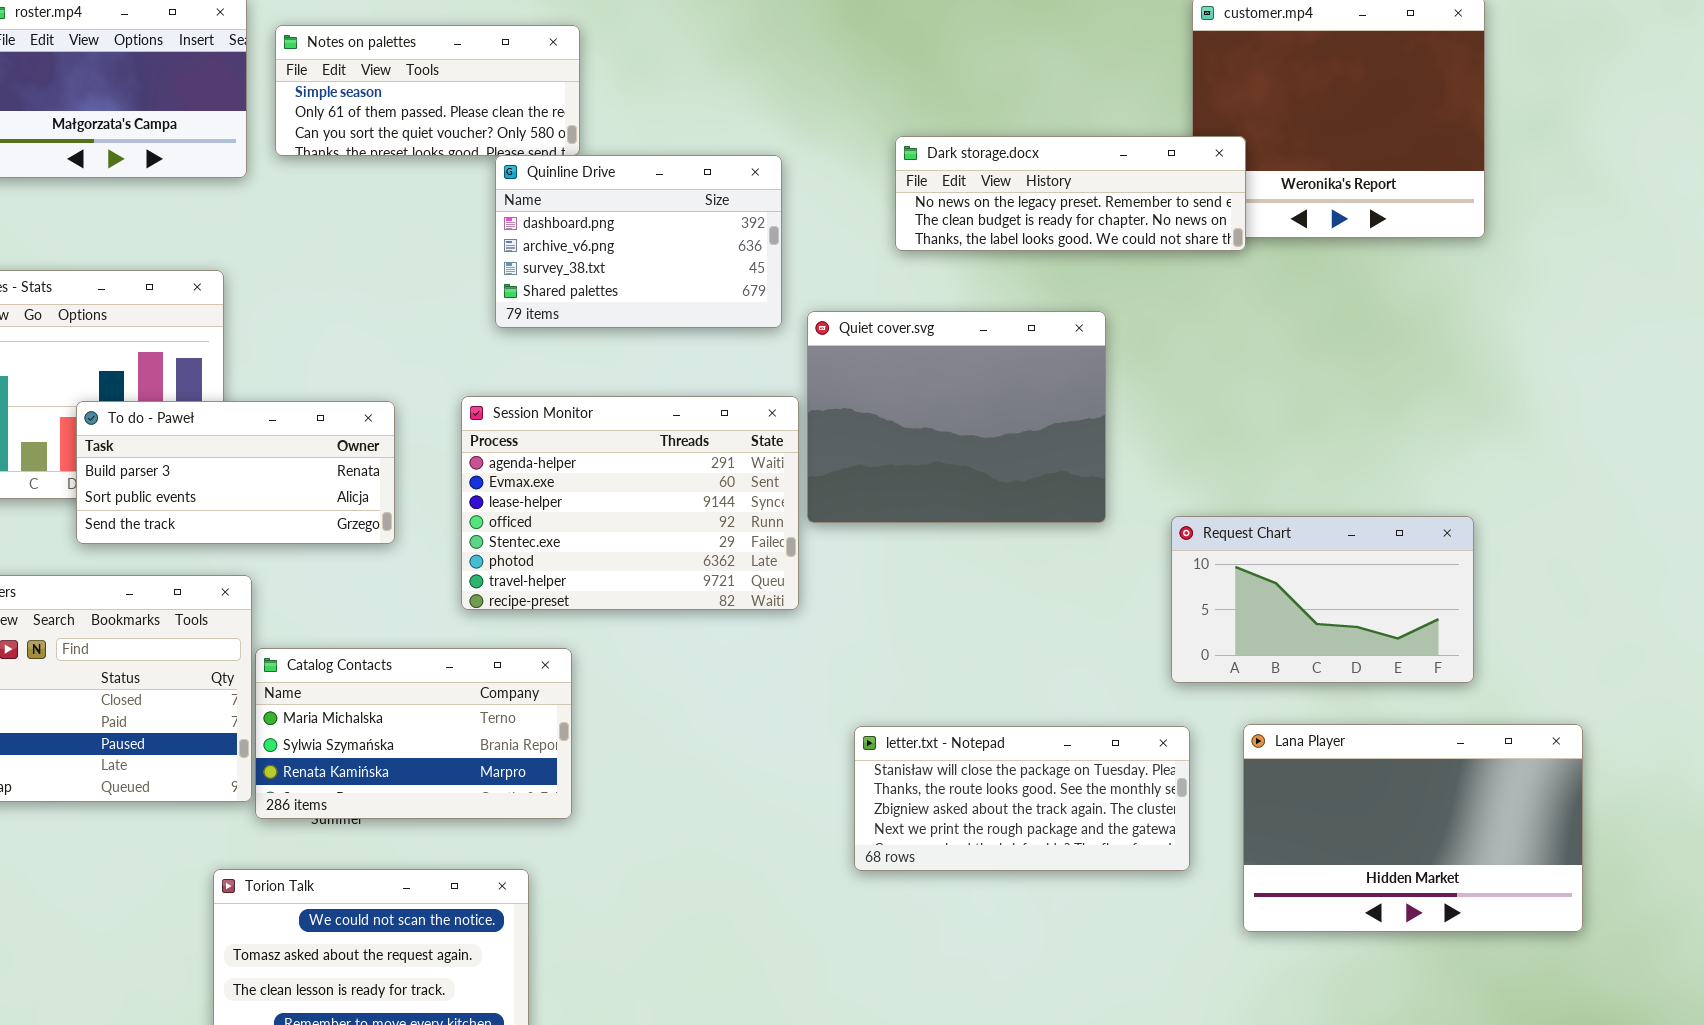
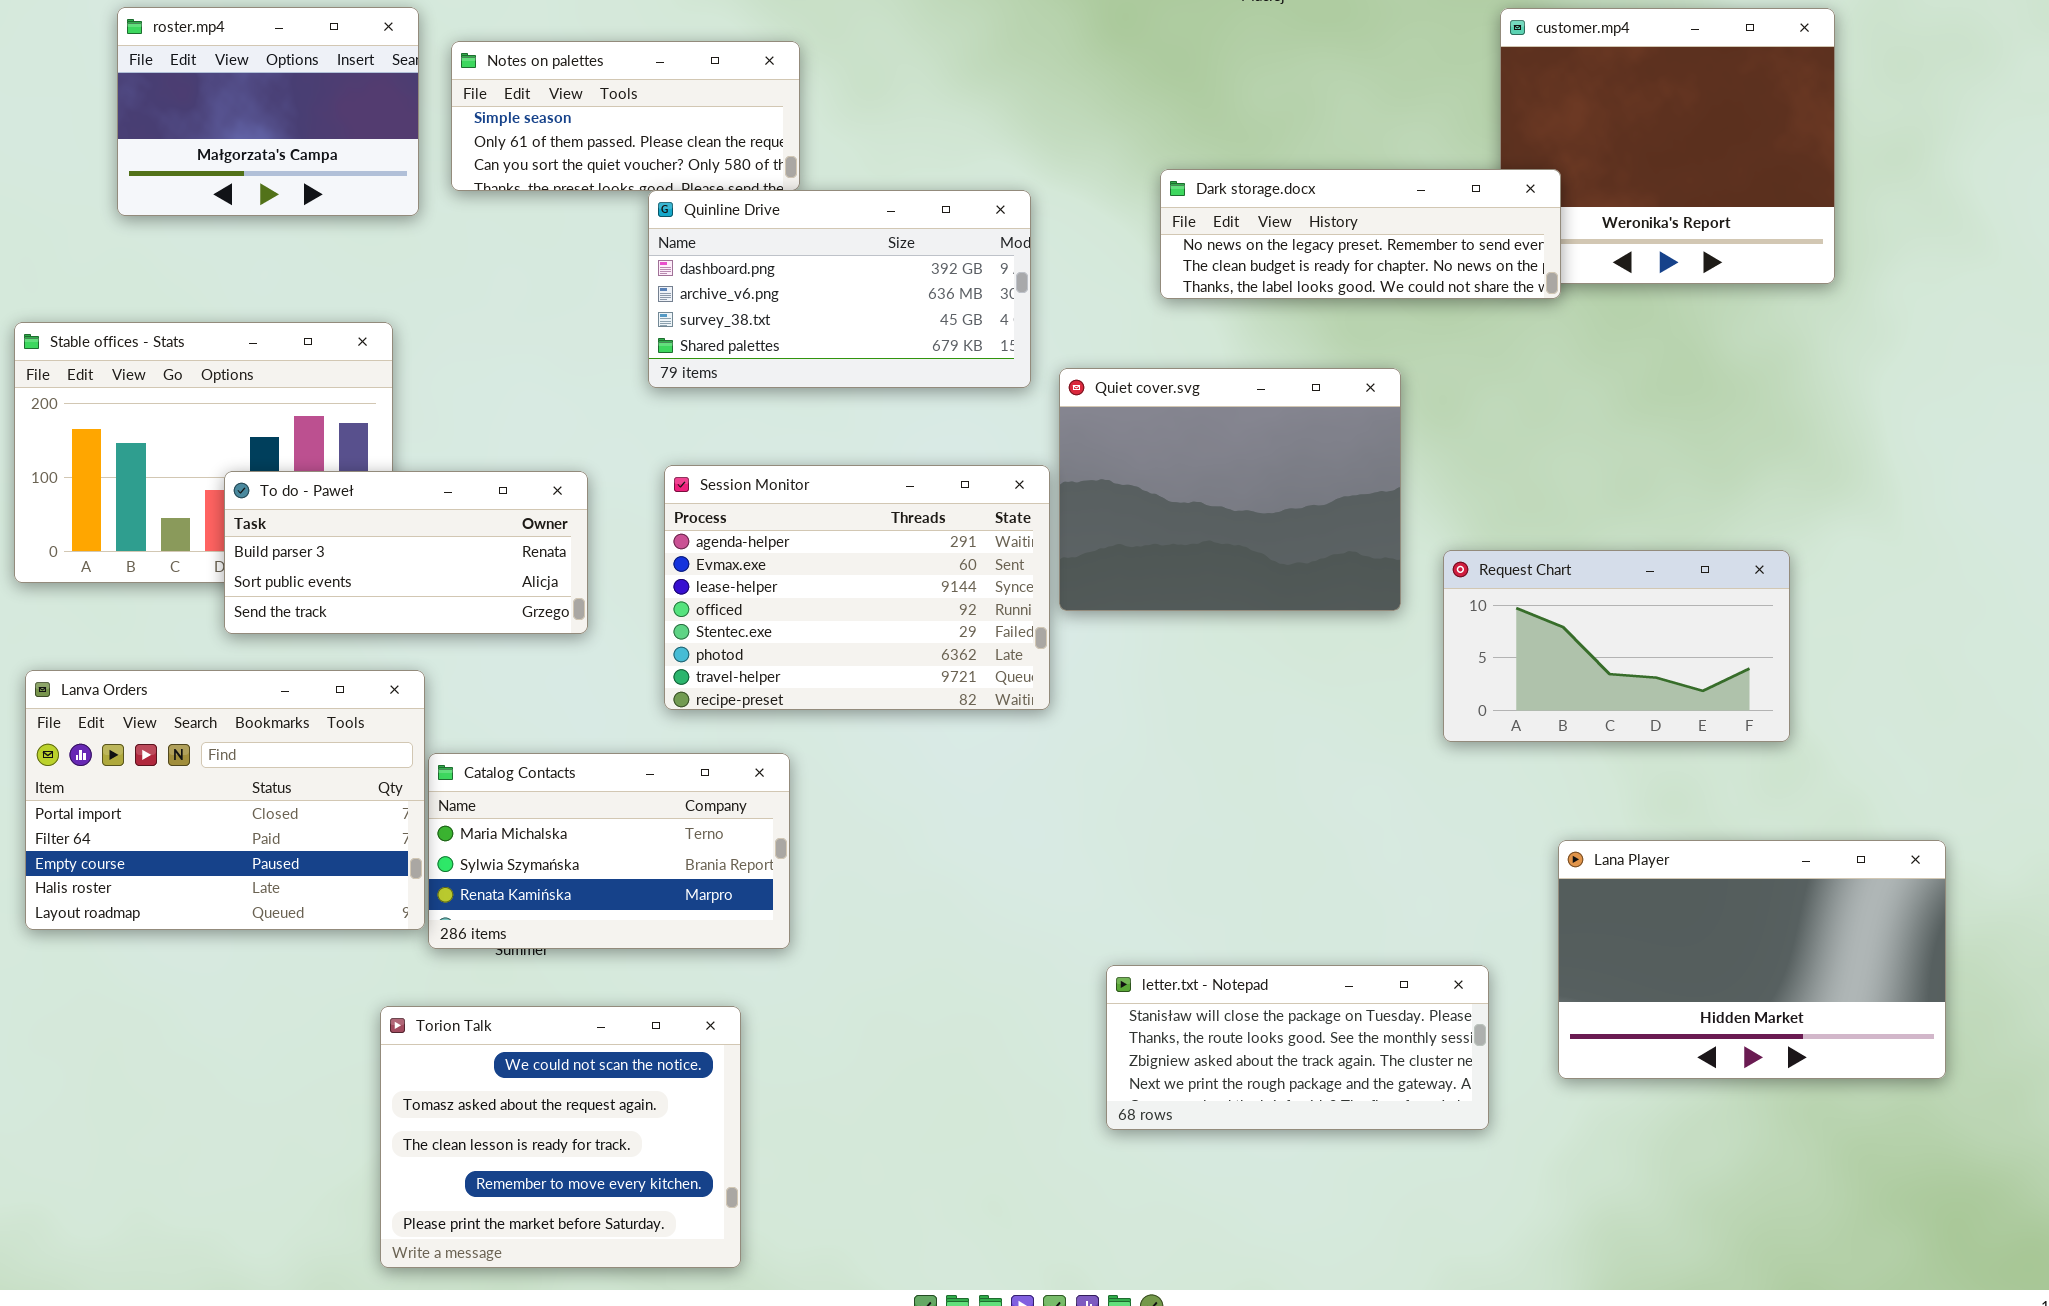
Quinline Drive: [495,155,782,328] -> [648,190,1031,388], resized
Request Chart: [1171,516,1474,683] -> [1443,550,1790,742], moved
letter.txt - Notepad: [854,726,1190,871] -> [1106,965,1489,1130], moved

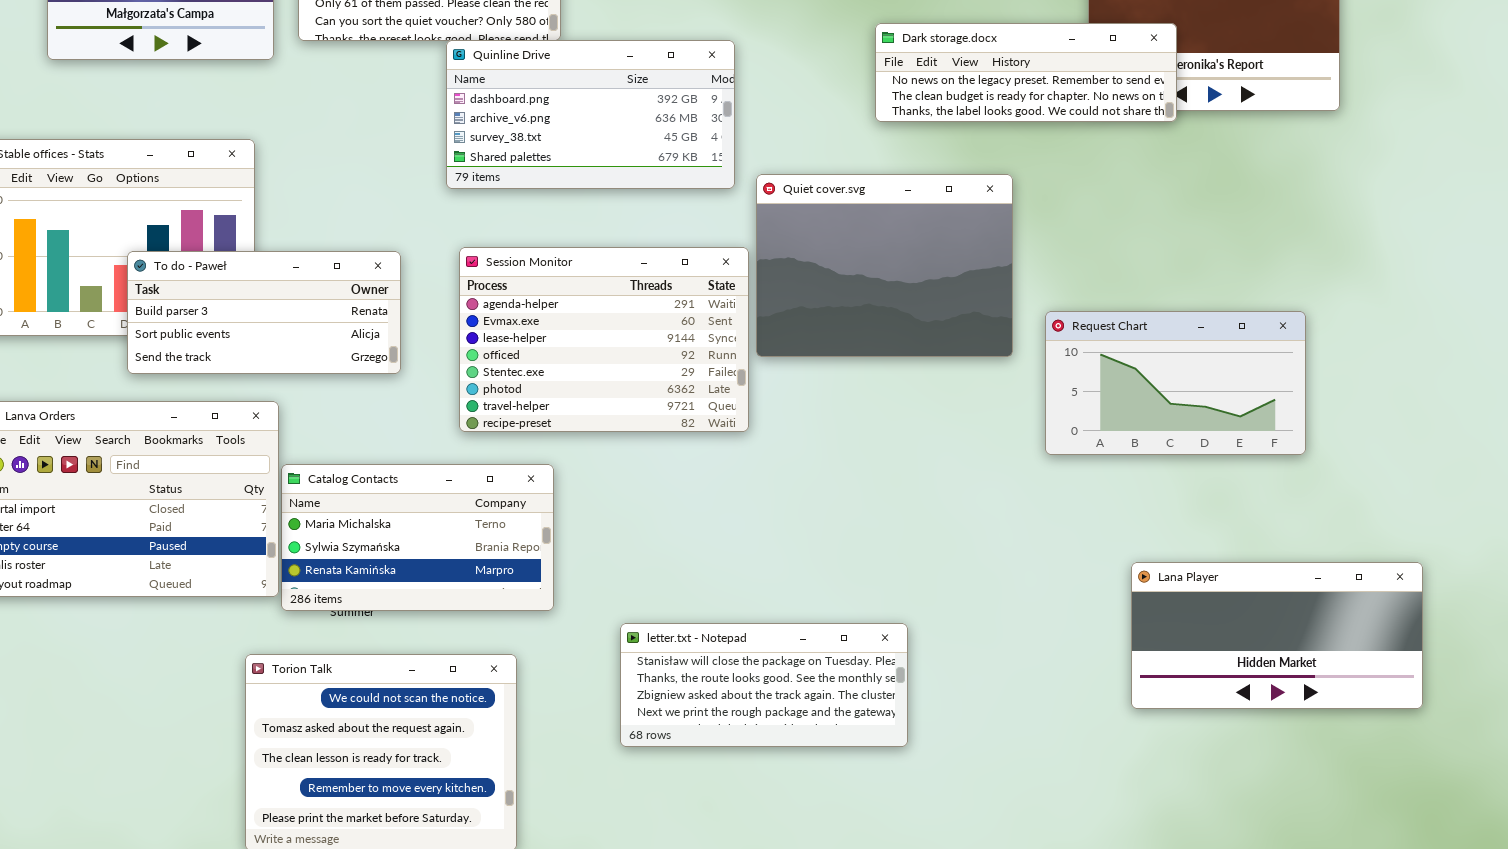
Dark storage.docx: [1160,169,1561,299] -> [875,23,1177,122], moved
Lana Player: [1558,840,1946,1079] -> [1131,562,1423,709], resized
letter.txt - Notepad: [1106,965,1489,1130] -> [620,623,908,747], moved

